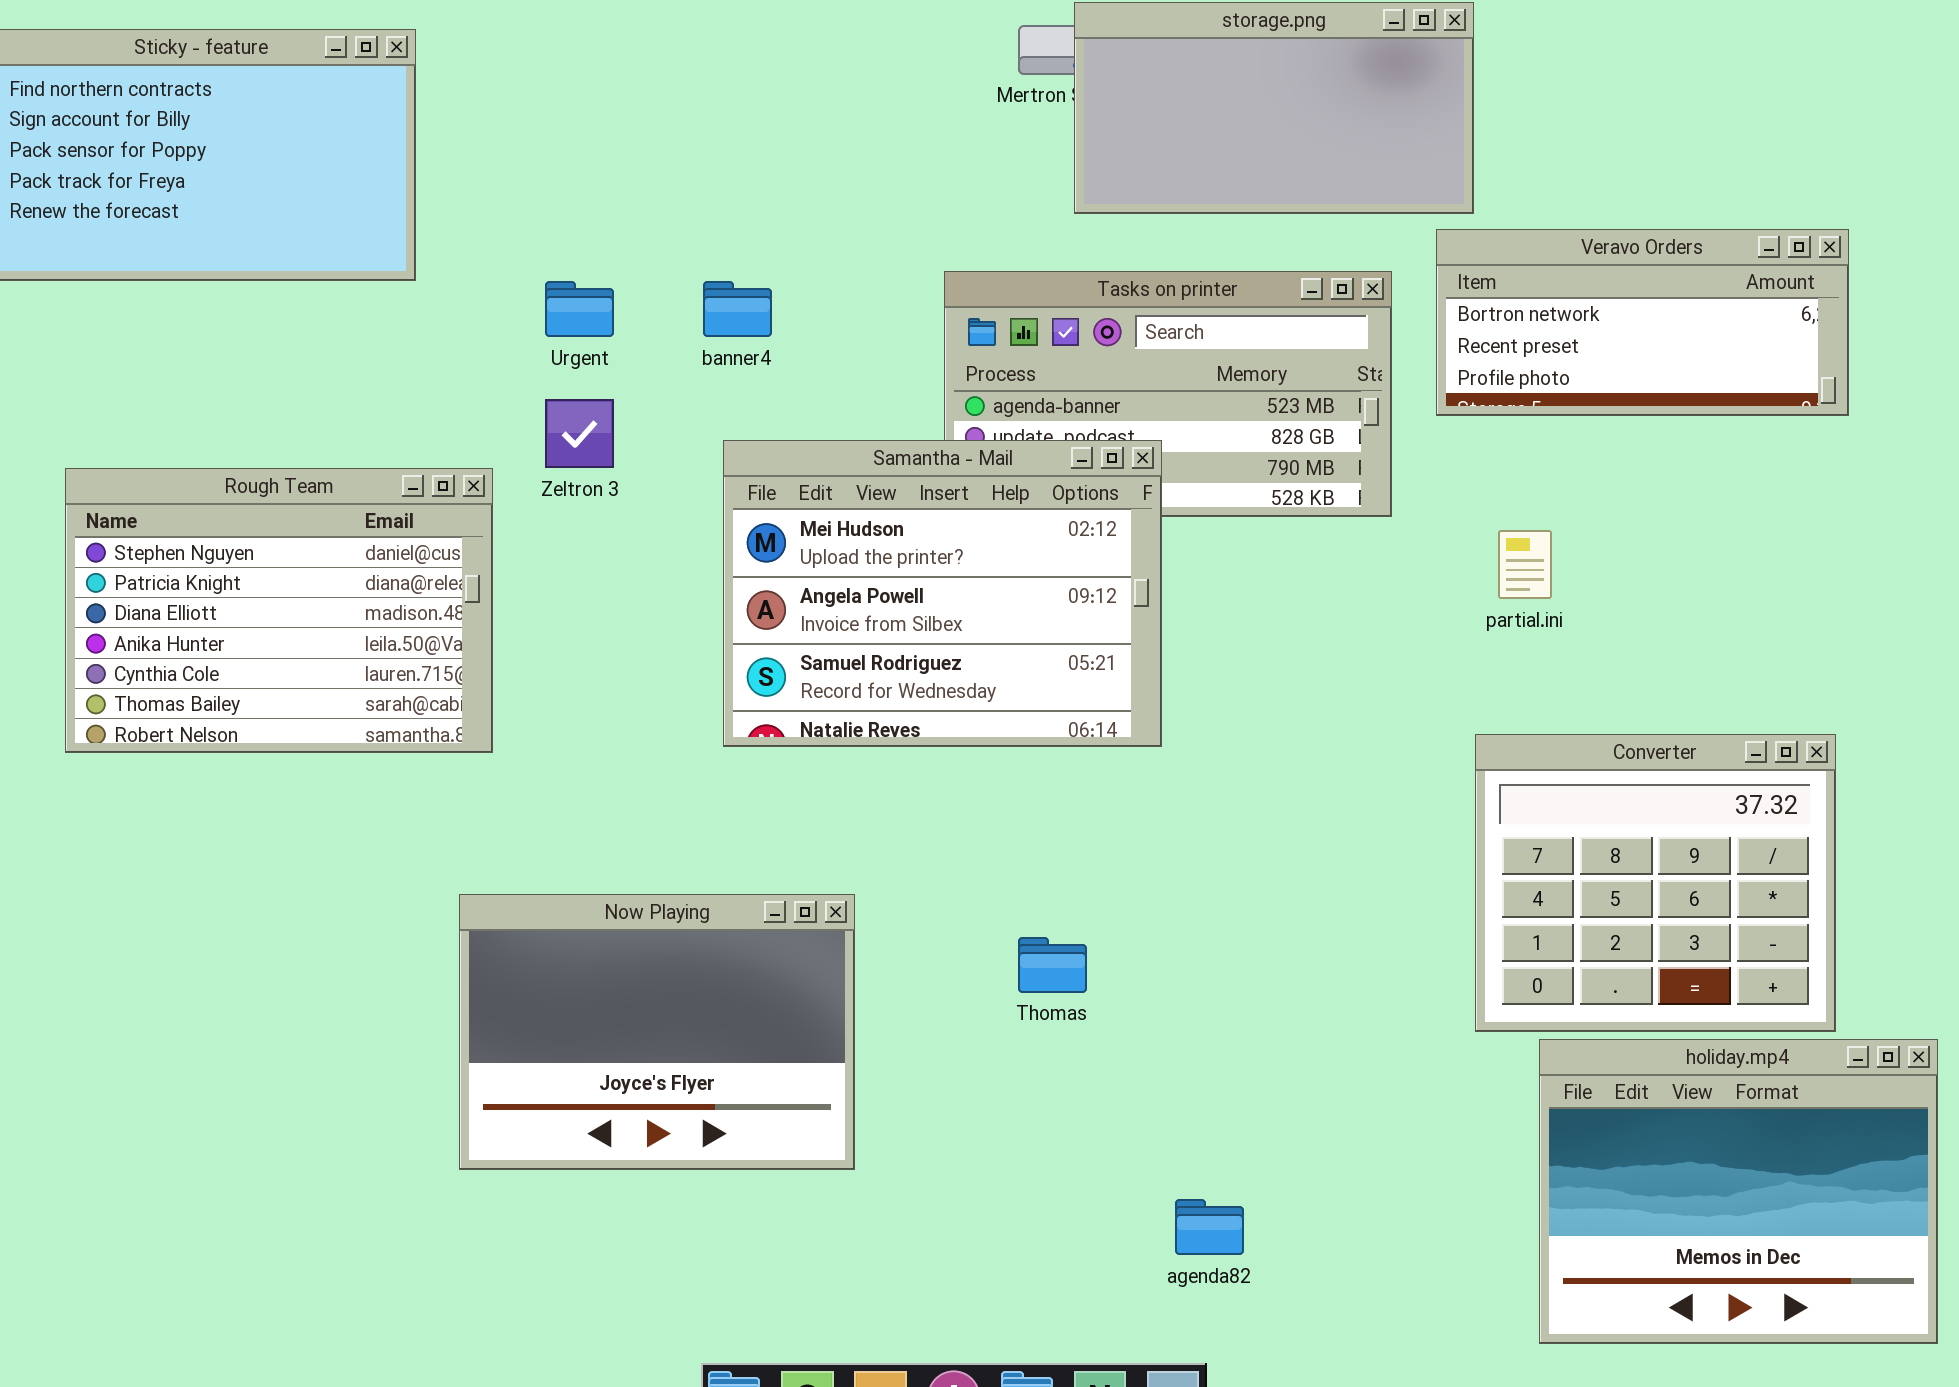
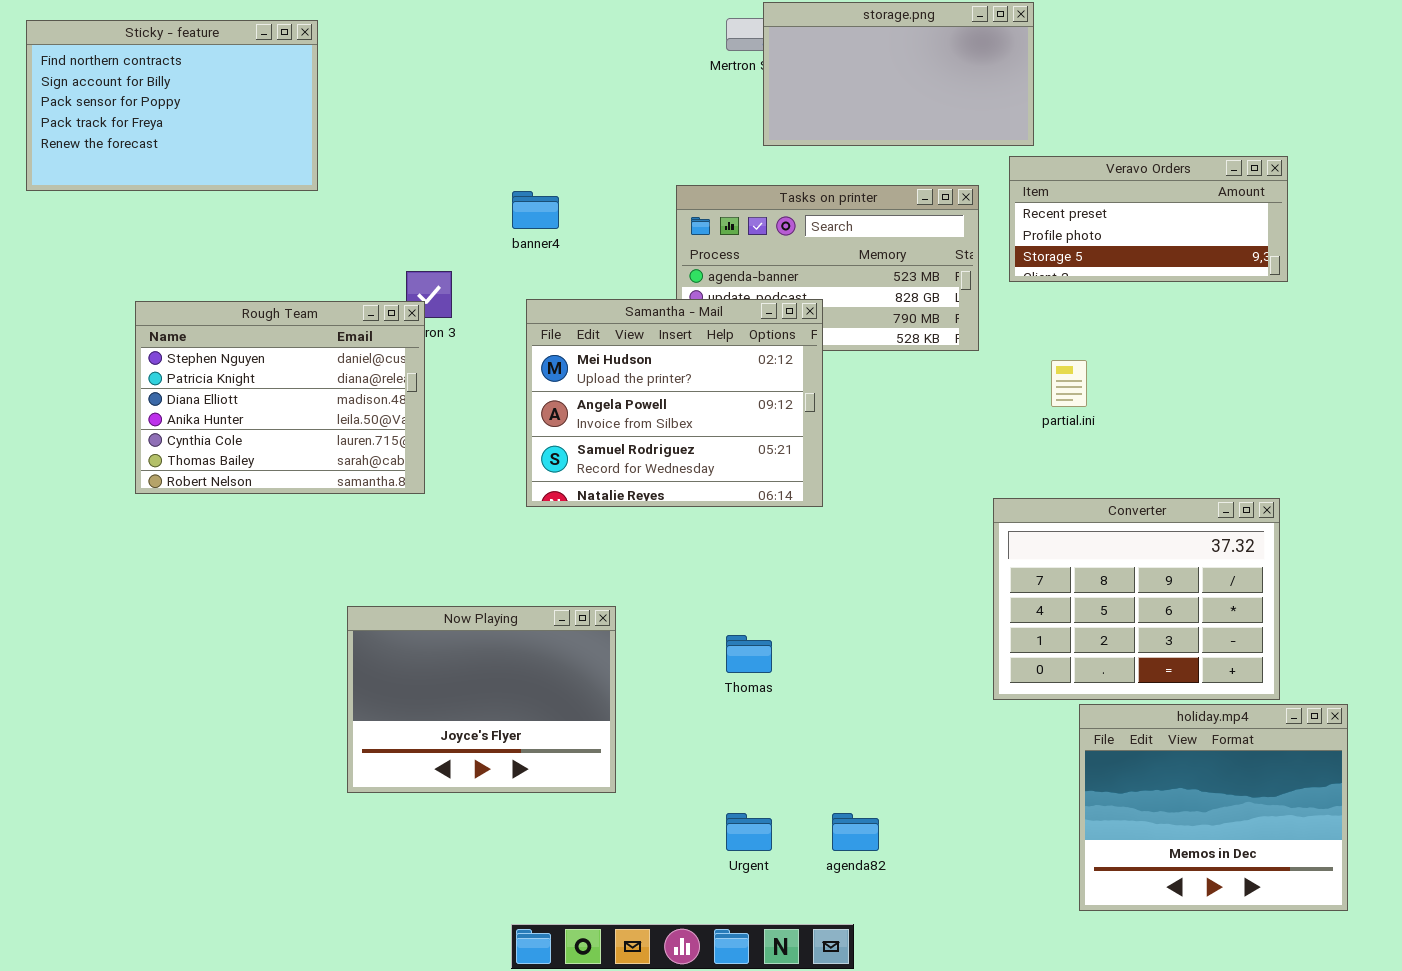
Veravo Orders: [1436,229,1849,416] -> [1009,156,1288,282], scrolled down 1 row
Urgent: [545,281,614,337] -> [726,813,772,851], moved
Rough Team: [65,468,493,753] -> [135,301,425,494], moved
Converter: [1475,734,1836,1032] -> [993,498,1280,700], resized

